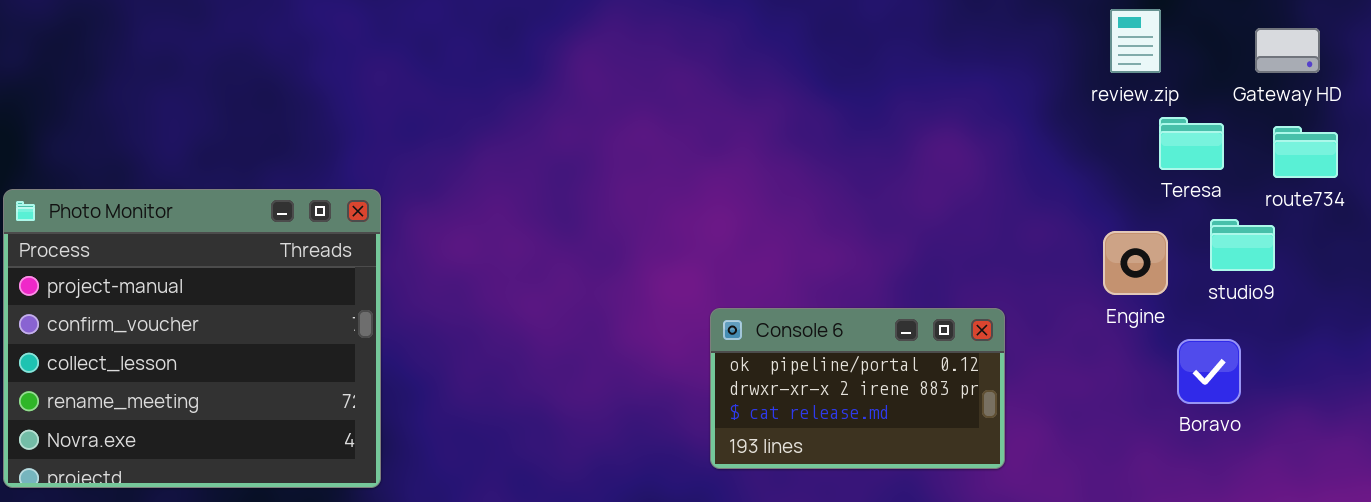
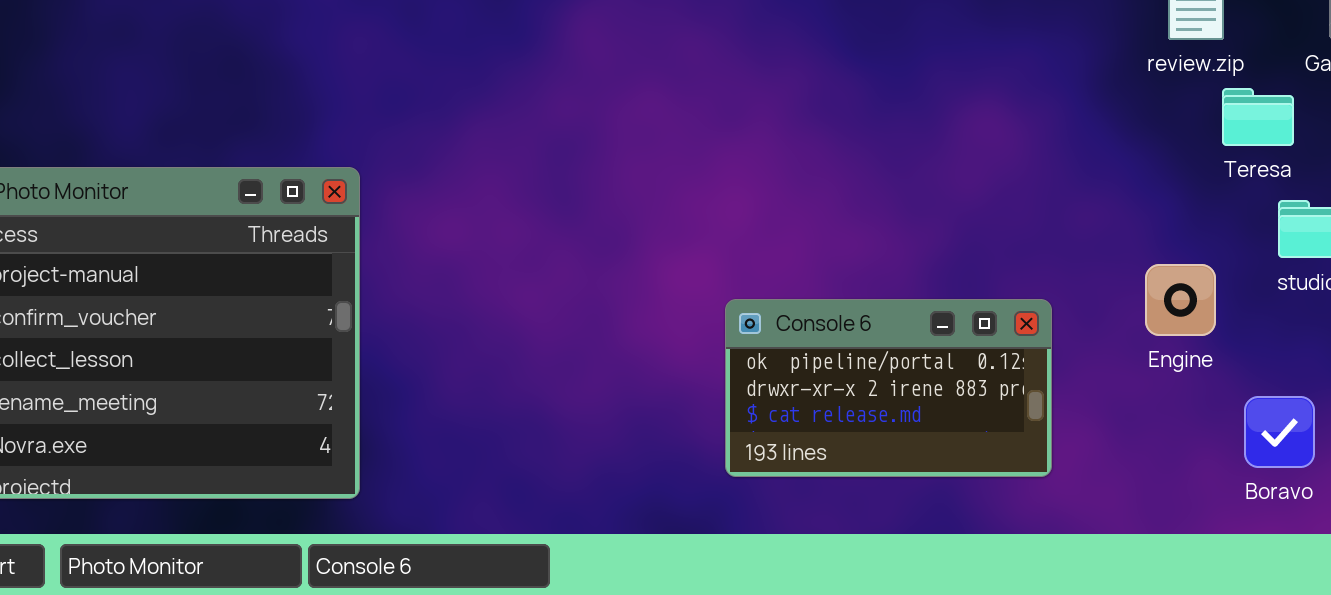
Engine: [1103,231,1168,295] -> [1145,264,1216,336], moved
Boravo: [1177,339,1241,404] -> [1244,396,1315,468], moved

